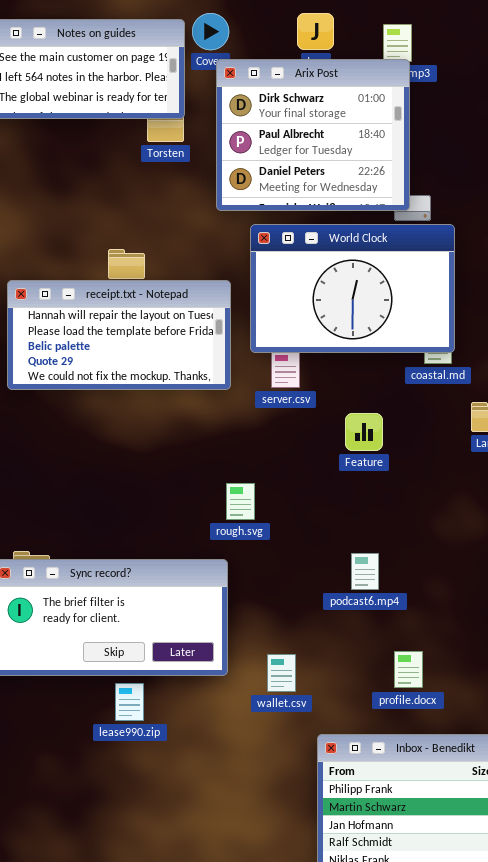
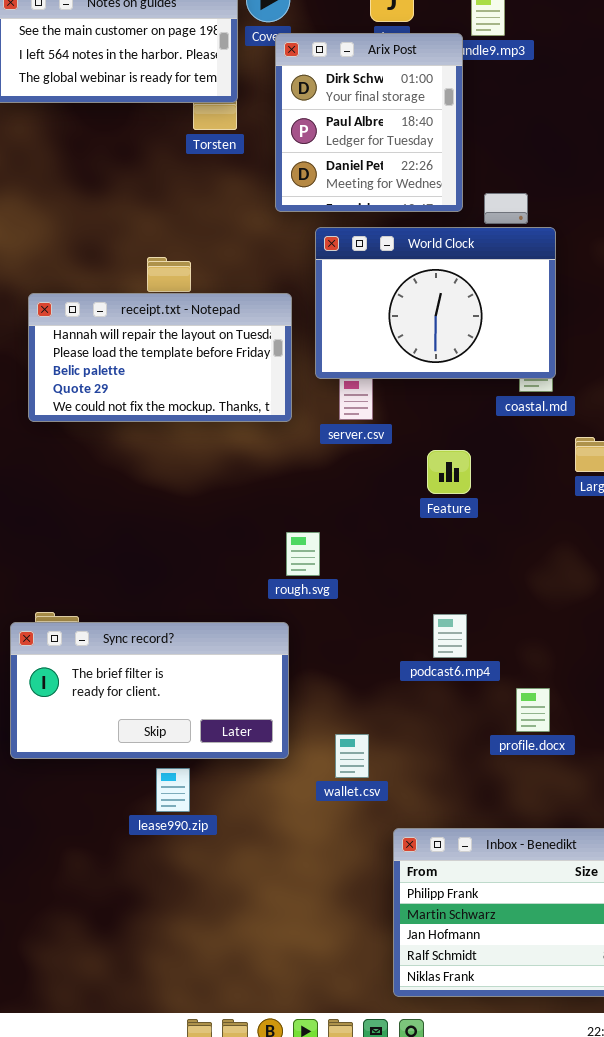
Arix Post: [216,59,410,211] -> [275,33,463,212], resized
profile.docx: [394,651,423,688] -> [516,688,550,732], moved

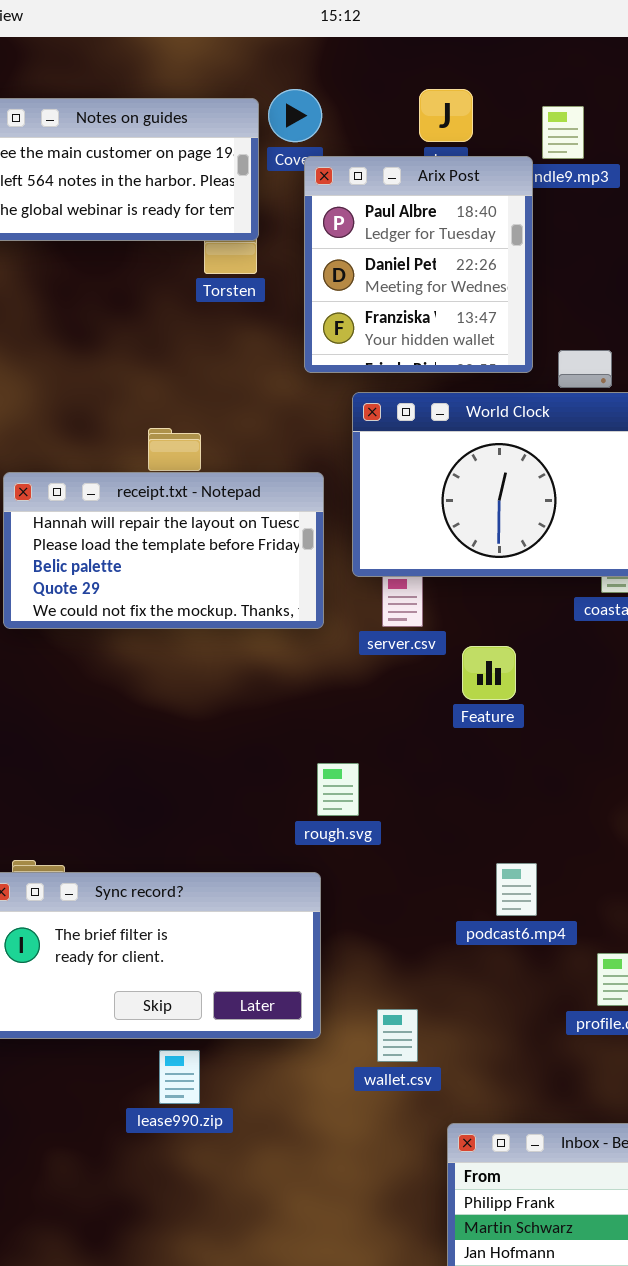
Arix Post: [275,33,463,212] -> [304,156,533,373], scrolled down 1 row
Feature: [427,450,471,494] -> [462,646,516,700], moved

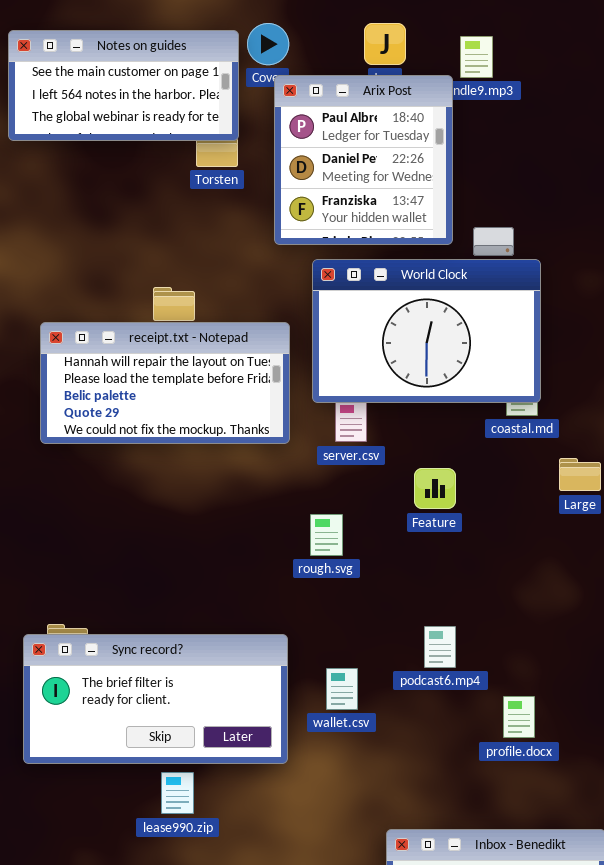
Feature: [462,646,516,700] -> [414,468,456,509], moved
rough.svg: [317,763,359,816] -> [310,514,343,556], moved
wallet.csv: [377,1009,418,1062] -> [326,668,358,710], moved

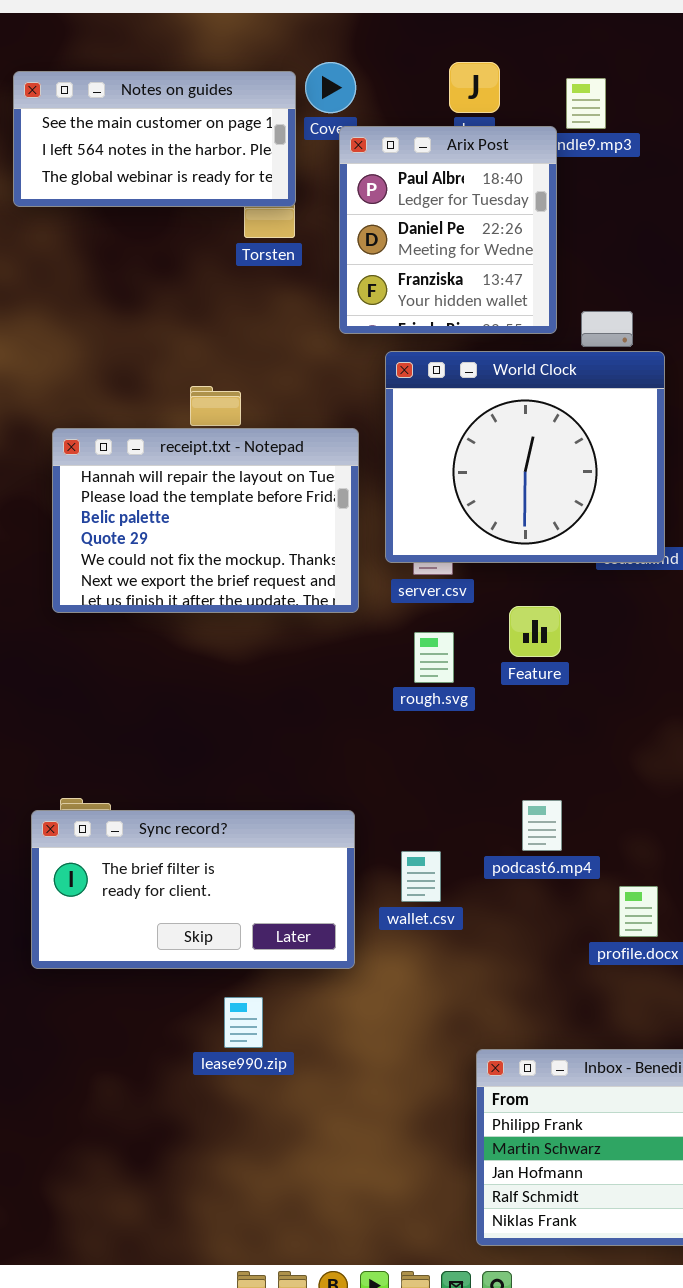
World Clock: [312,259,541,403] -> [385,351,665,563], resized
receipt.txt - Notepad: [40,322,290,444] -> [52,428,359,613], resized
rough.svg: [310,514,343,556] -> [414,632,454,683], moved
lease990.zip: [161,772,194,814] -> [224,997,263,1048], moved

